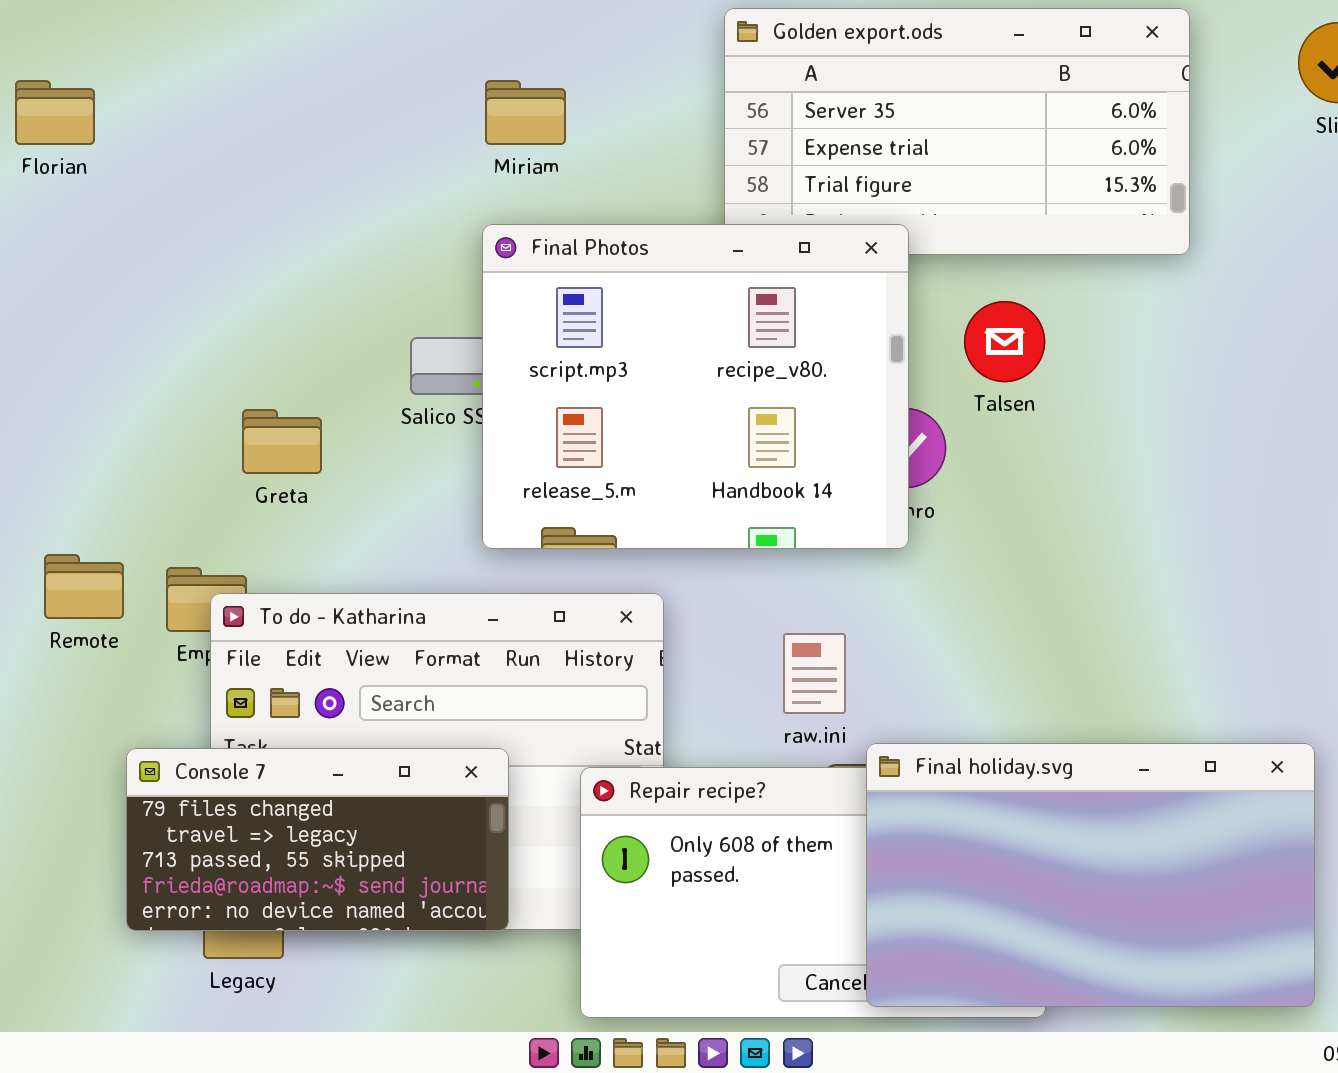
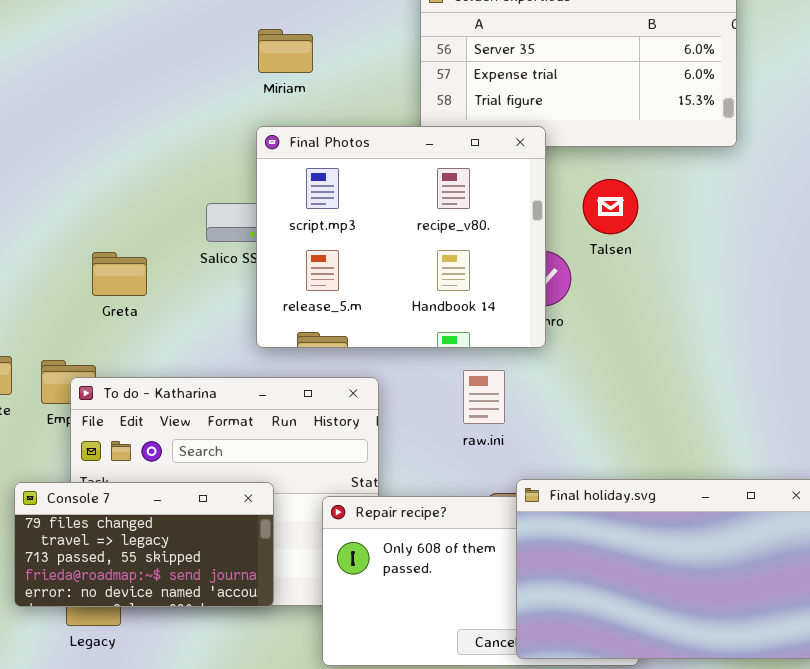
raw.ini: [783,633,846,714] -> [463,370,505,424], moved

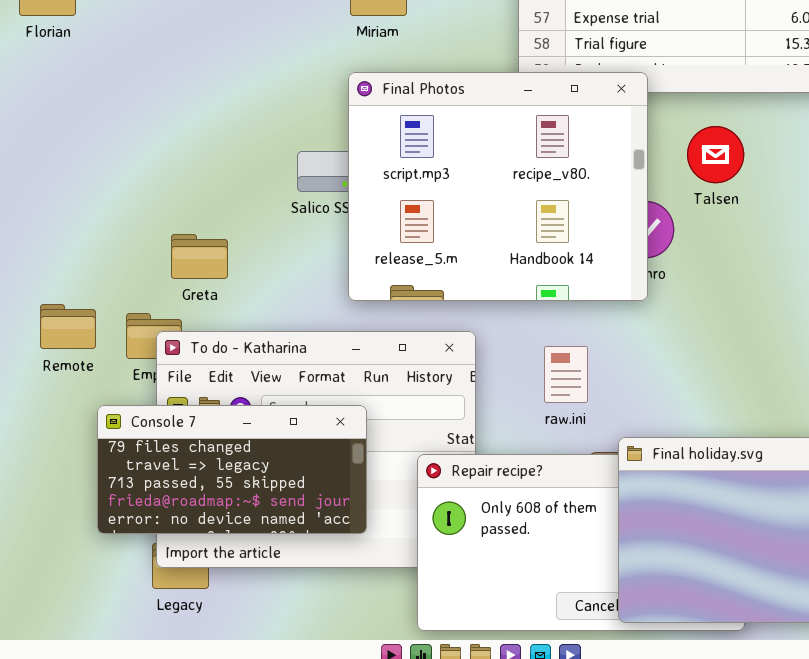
Greta: [92,252,147,296] -> [171,234,228,279], moved
raw.ini: [463,370,505,424] -> [544,346,588,403], moved
Console 7: [14,482,274,607] -> [97,405,367,534], moved

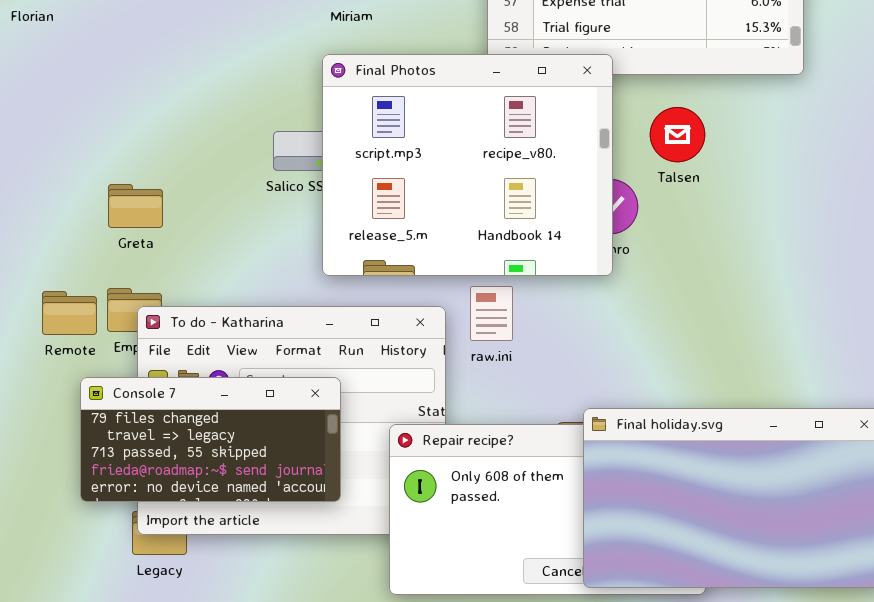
Greta: [171,234,228,279] -> [108,184,163,228], moved
Remote: [40,304,96,349] -> [42,291,97,335], moved
raw.ini: [544,346,588,403] -> [470,286,513,341], moved

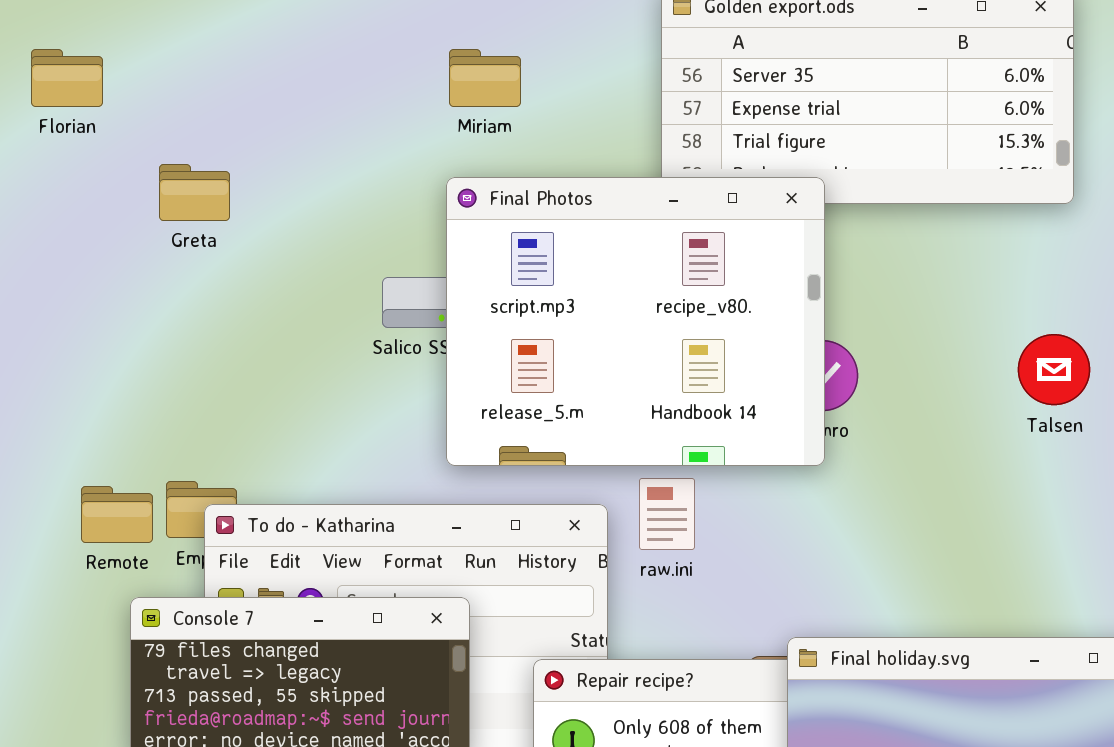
Talsen: [650,107,705,162] -> [1018,334,1090,405], moved
Greta: [108,184,163,228] -> [159,164,230,221], moved

